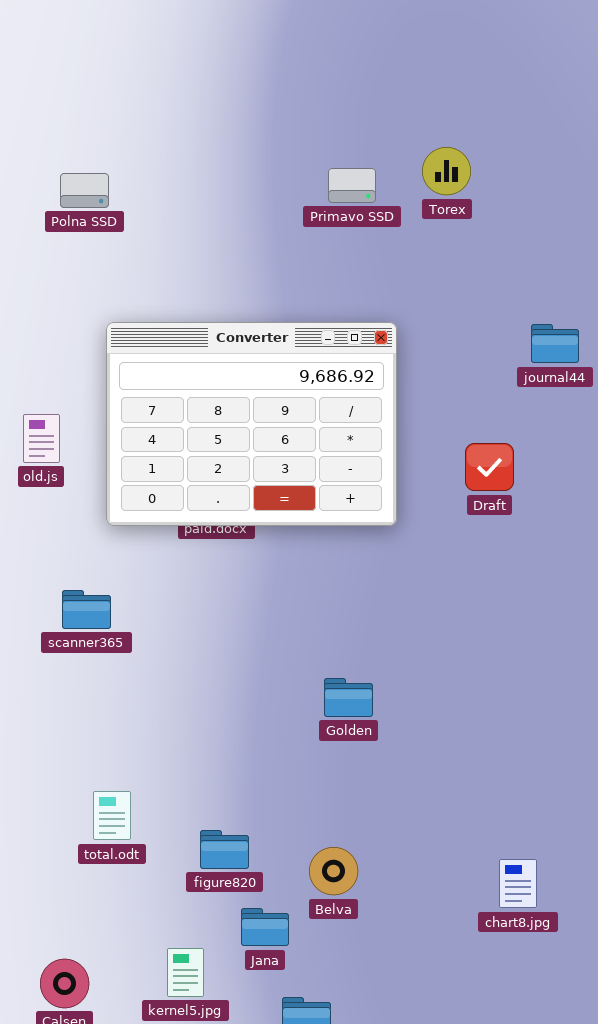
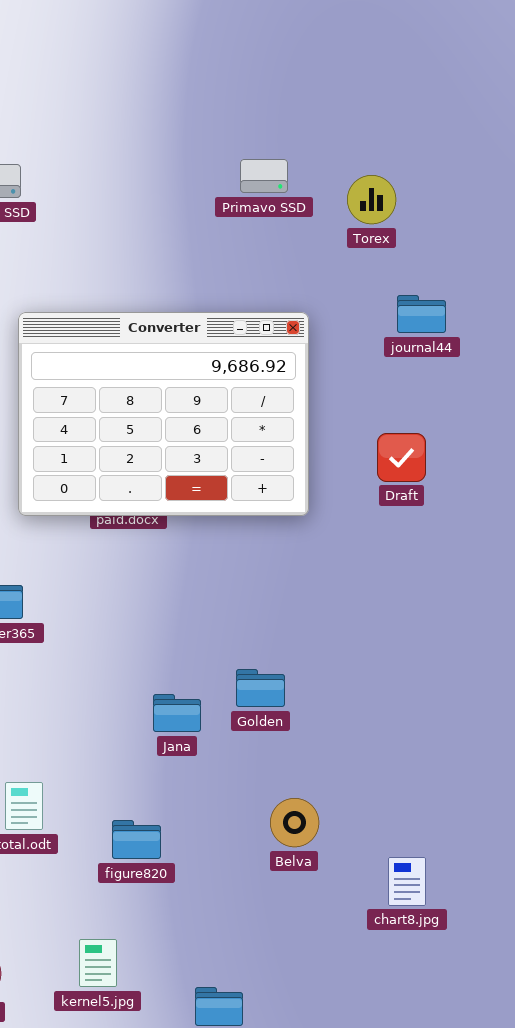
Torex: [422,147,471,195] -> [347,175,396,224], moved
journal44: [531,324,579,363] -> [397,295,446,333], moved
Belva: [309,847,358,895] -> [270,798,319,847], moved
chart8.jpg: [499,859,537,908] -> [388,857,426,906], moved
Jana: [241,908,289,946] -> [153,694,201,732], moved

